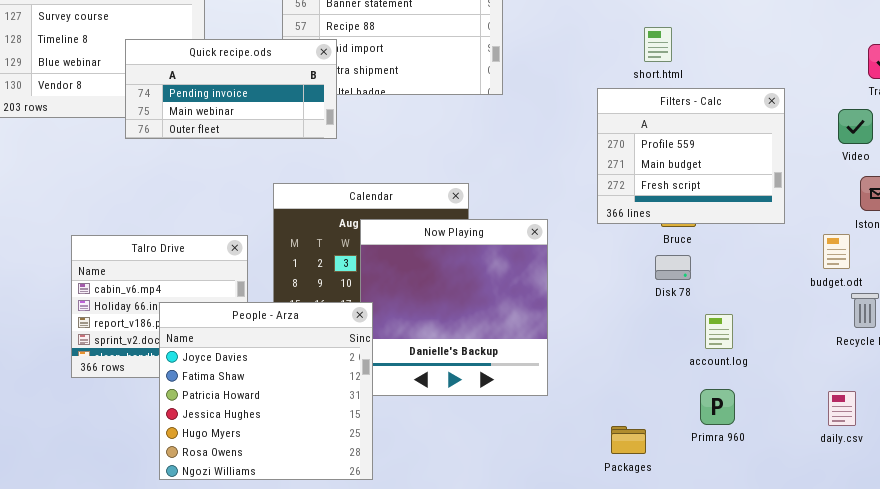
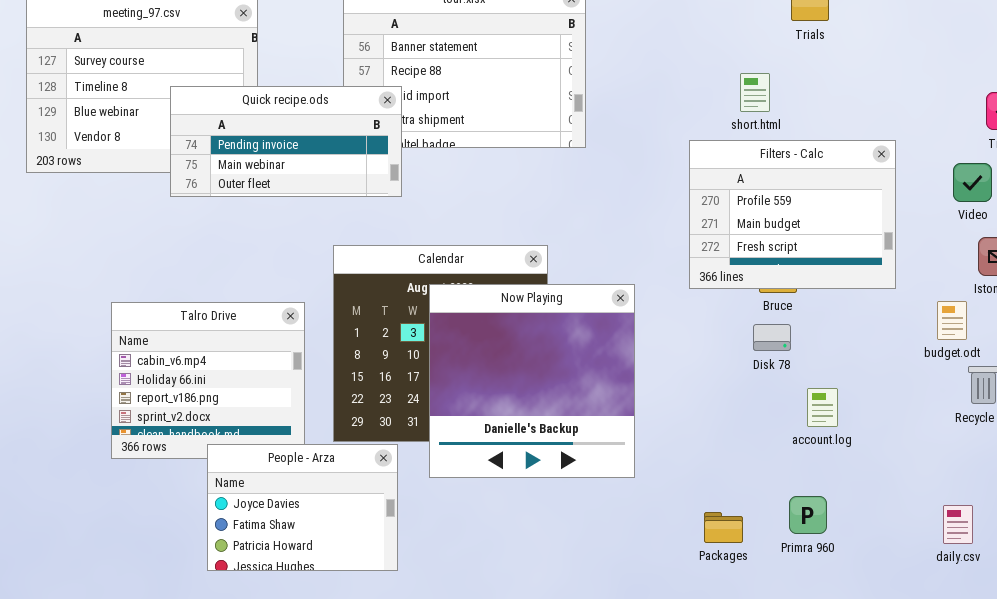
People - Arza: [159,302,373,480] -> [207,444,398,571], resized
Primra 960: [700,389,735,425] -> [789,496,827,534], moved
daily.csv: [828,391,856,426] -> [943,505,973,544], moved

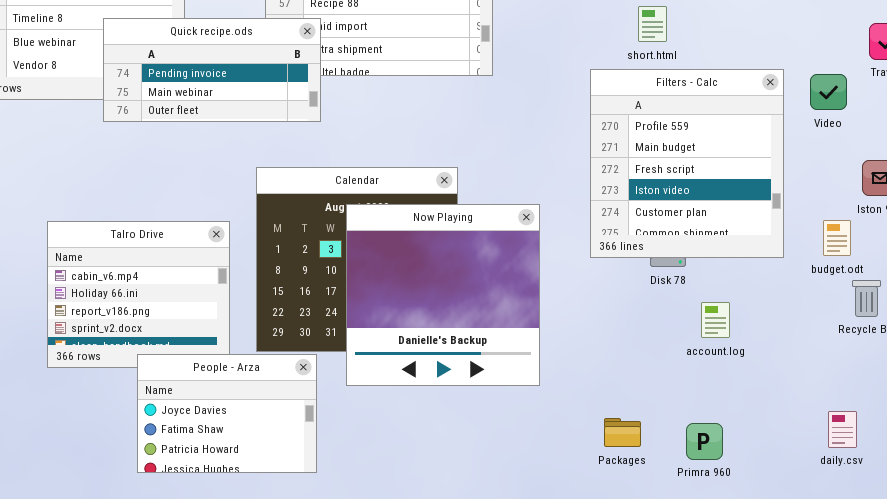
Filters - Calc: [689,140,896,289] -> [590,69,784,258], resized
Video: [953,163,992,202] -> [810,74,847,110], moved
Primra 960: [789,496,827,534] -> [686,423,723,460], moved

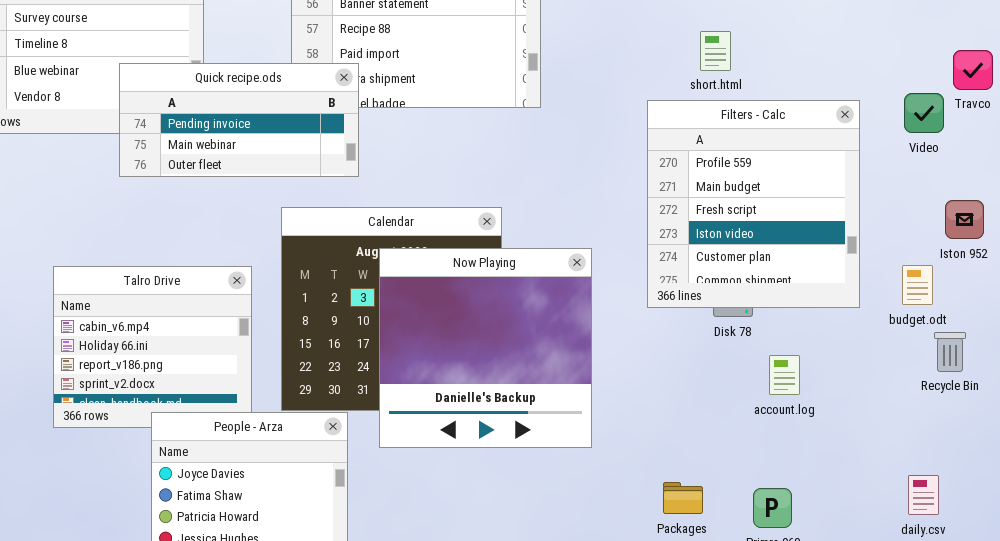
Quick recipe.ods: [103,18,321,122] -> [119,63,359,177], moved
Video: [810,74,847,110] -> [904,93,944,133], moved

